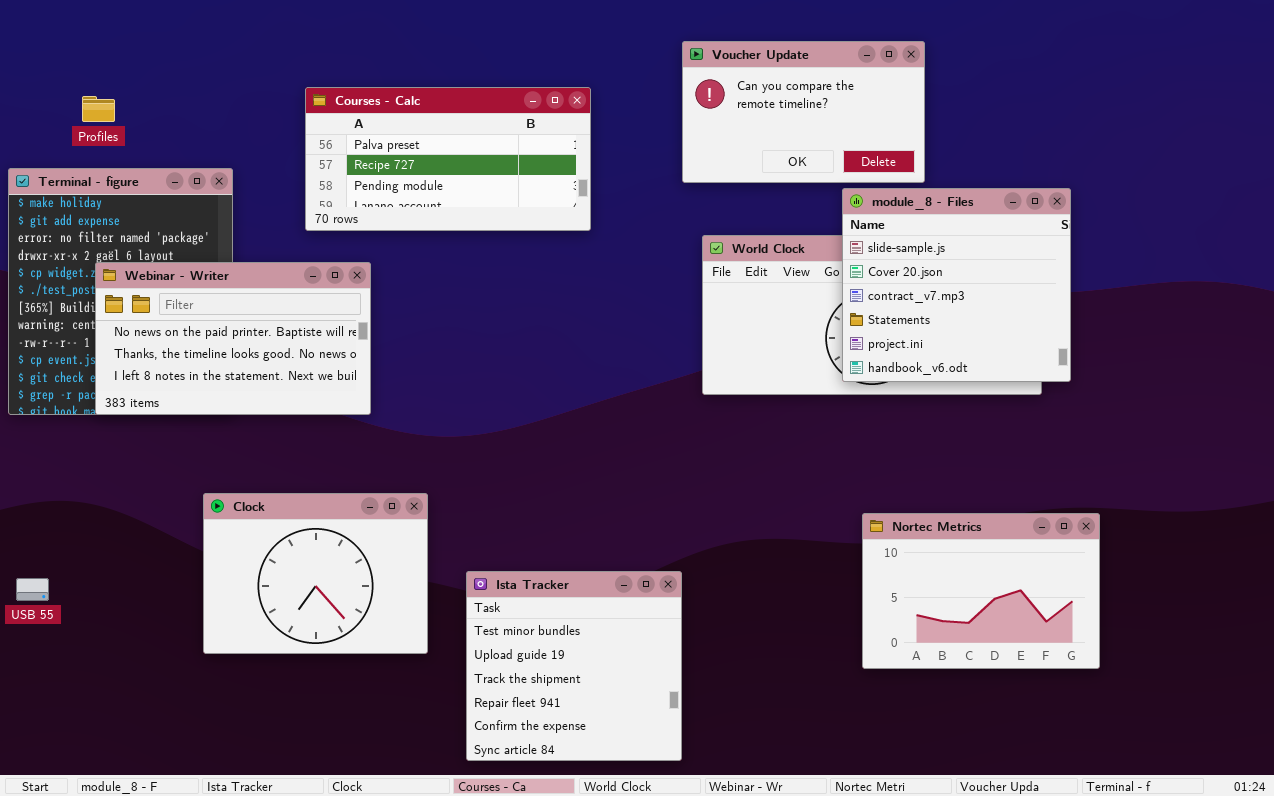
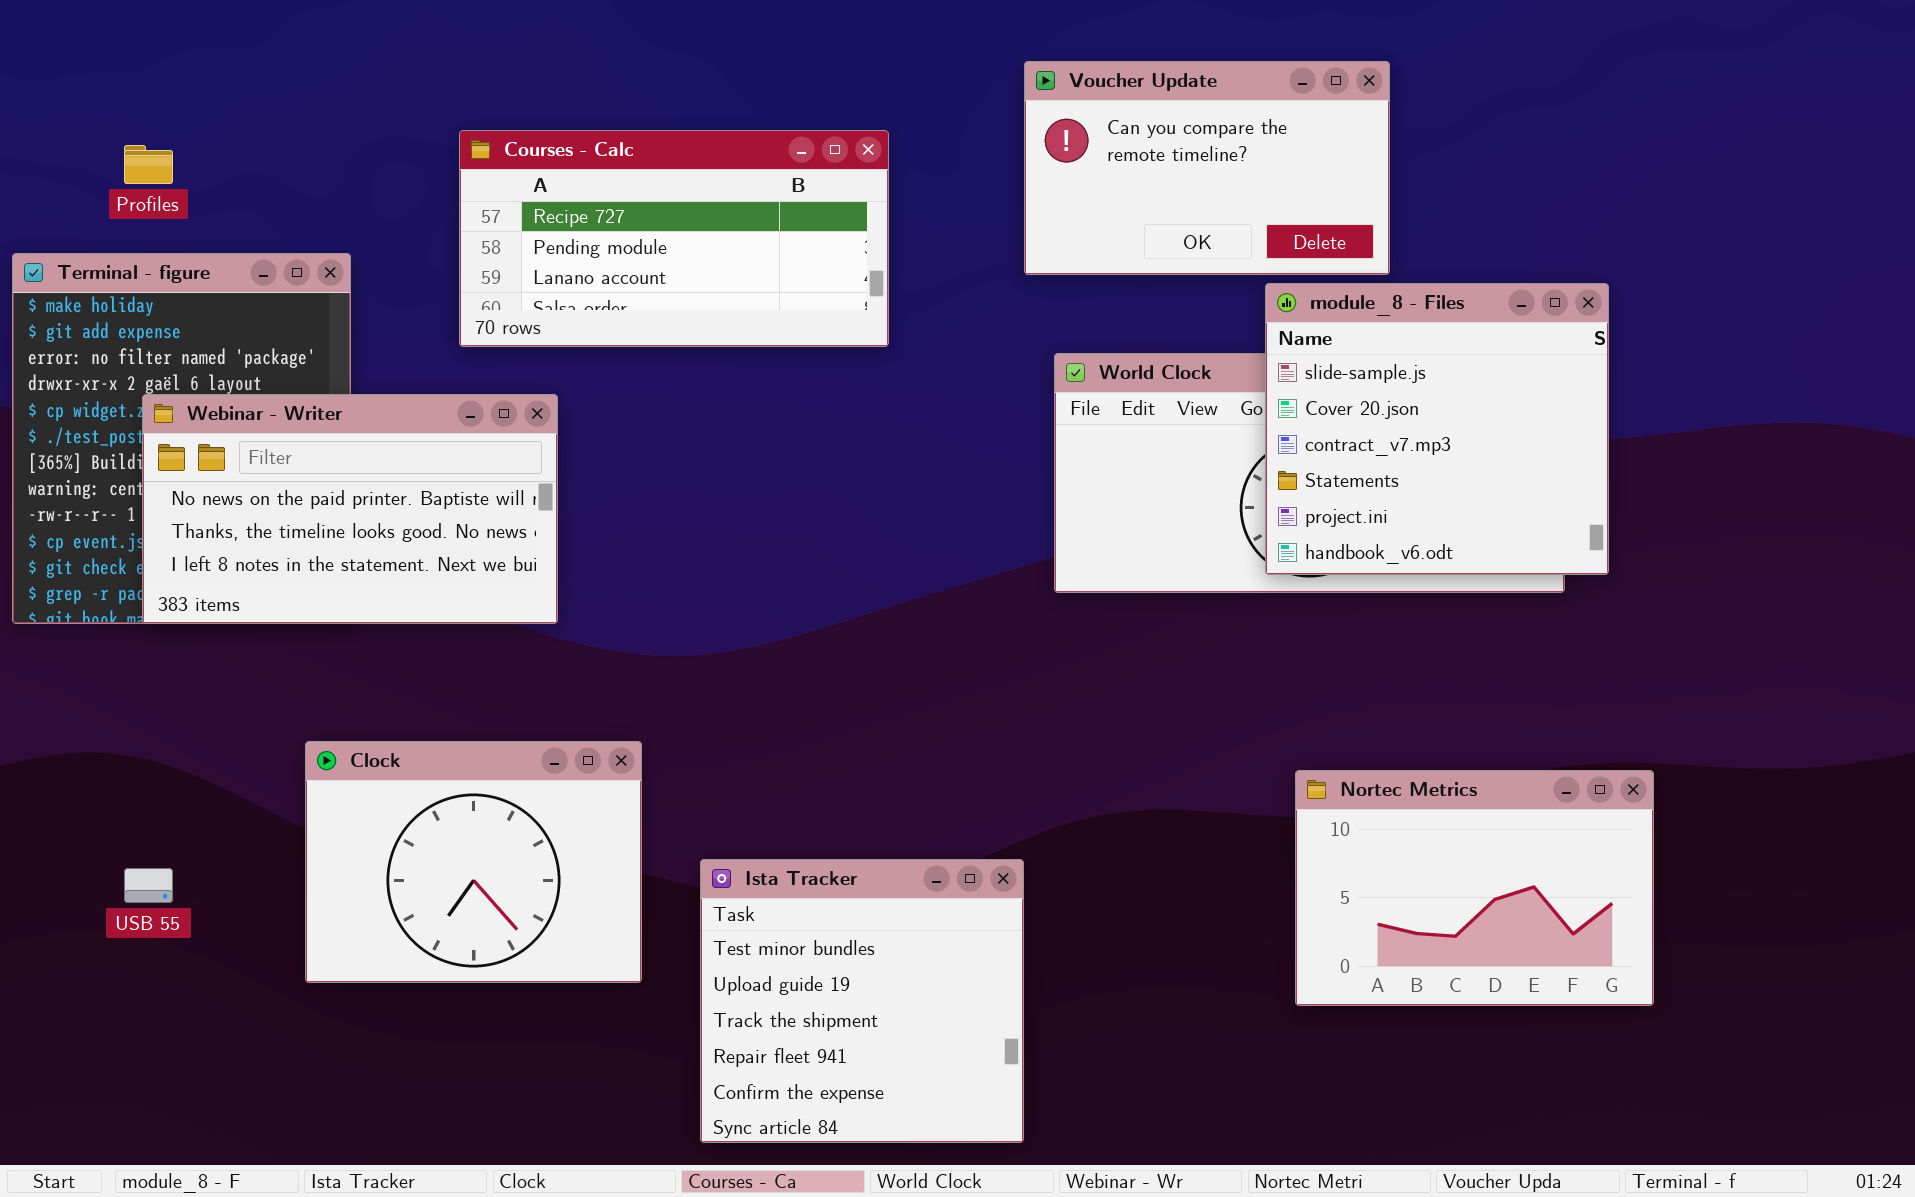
Courses - Calc: [305,87,591,231] -> [459,130,889,347], scrolled down 1 row
USB 55: [16,578,49,601] -> [124,868,173,903], moved

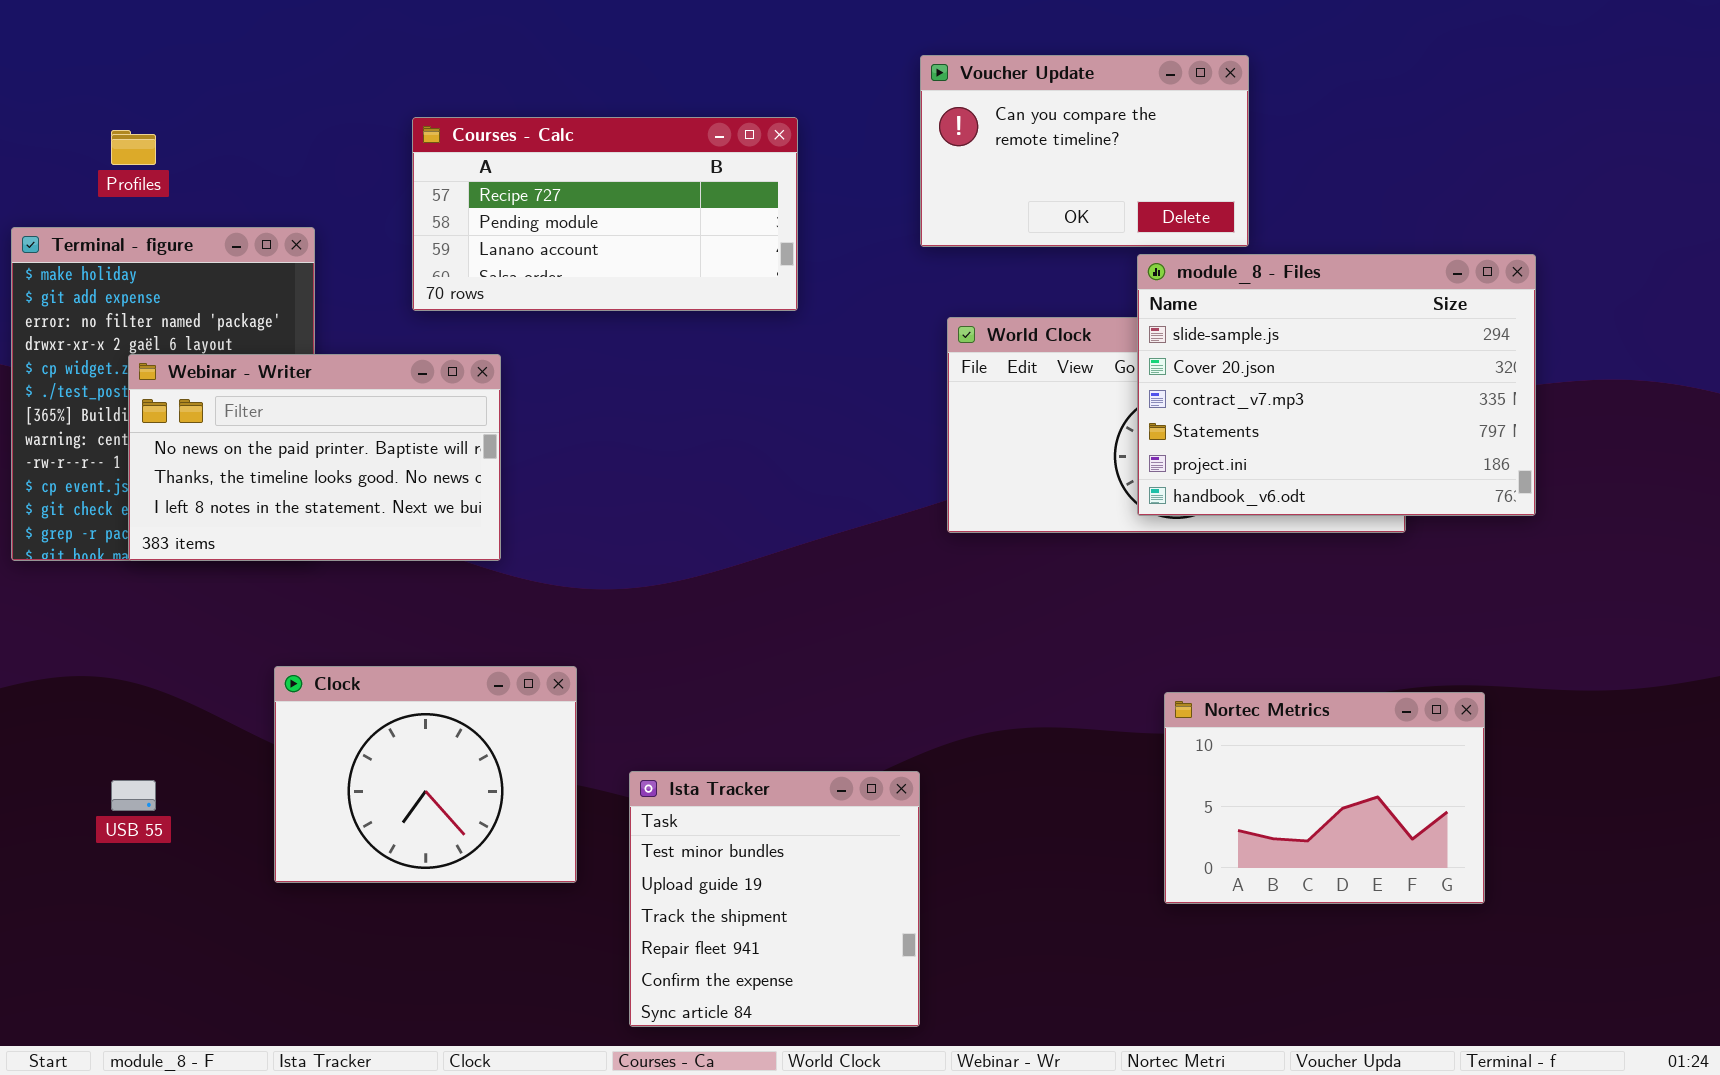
module_8 - Files: [1265,283,1609,575] -> [1137,254,1536,516], resized

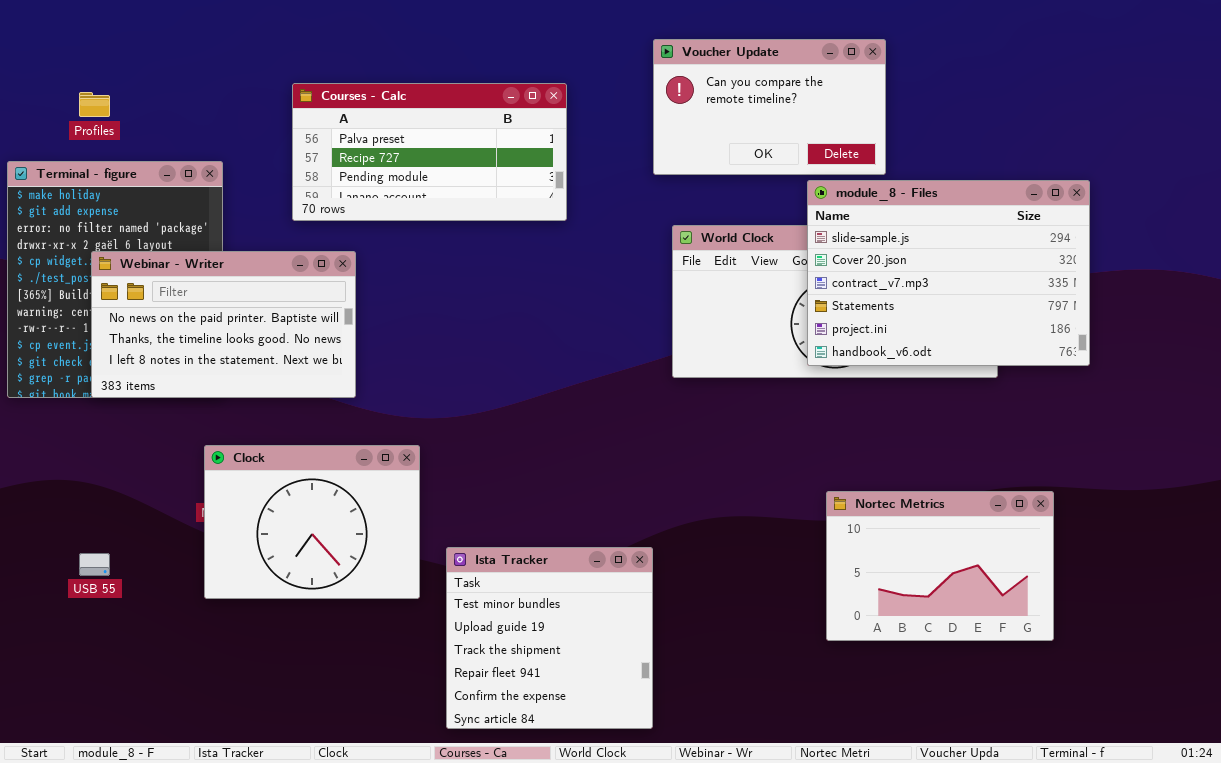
Courses - Calc: [412,117,798,311] -> [292,83,567,221], scrolled up 1 row
Clock: [274,666,577,883] -> [204,445,420,599], moved

